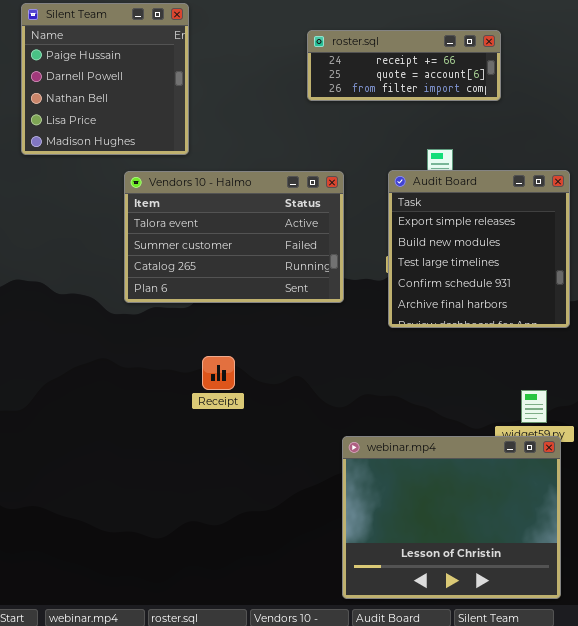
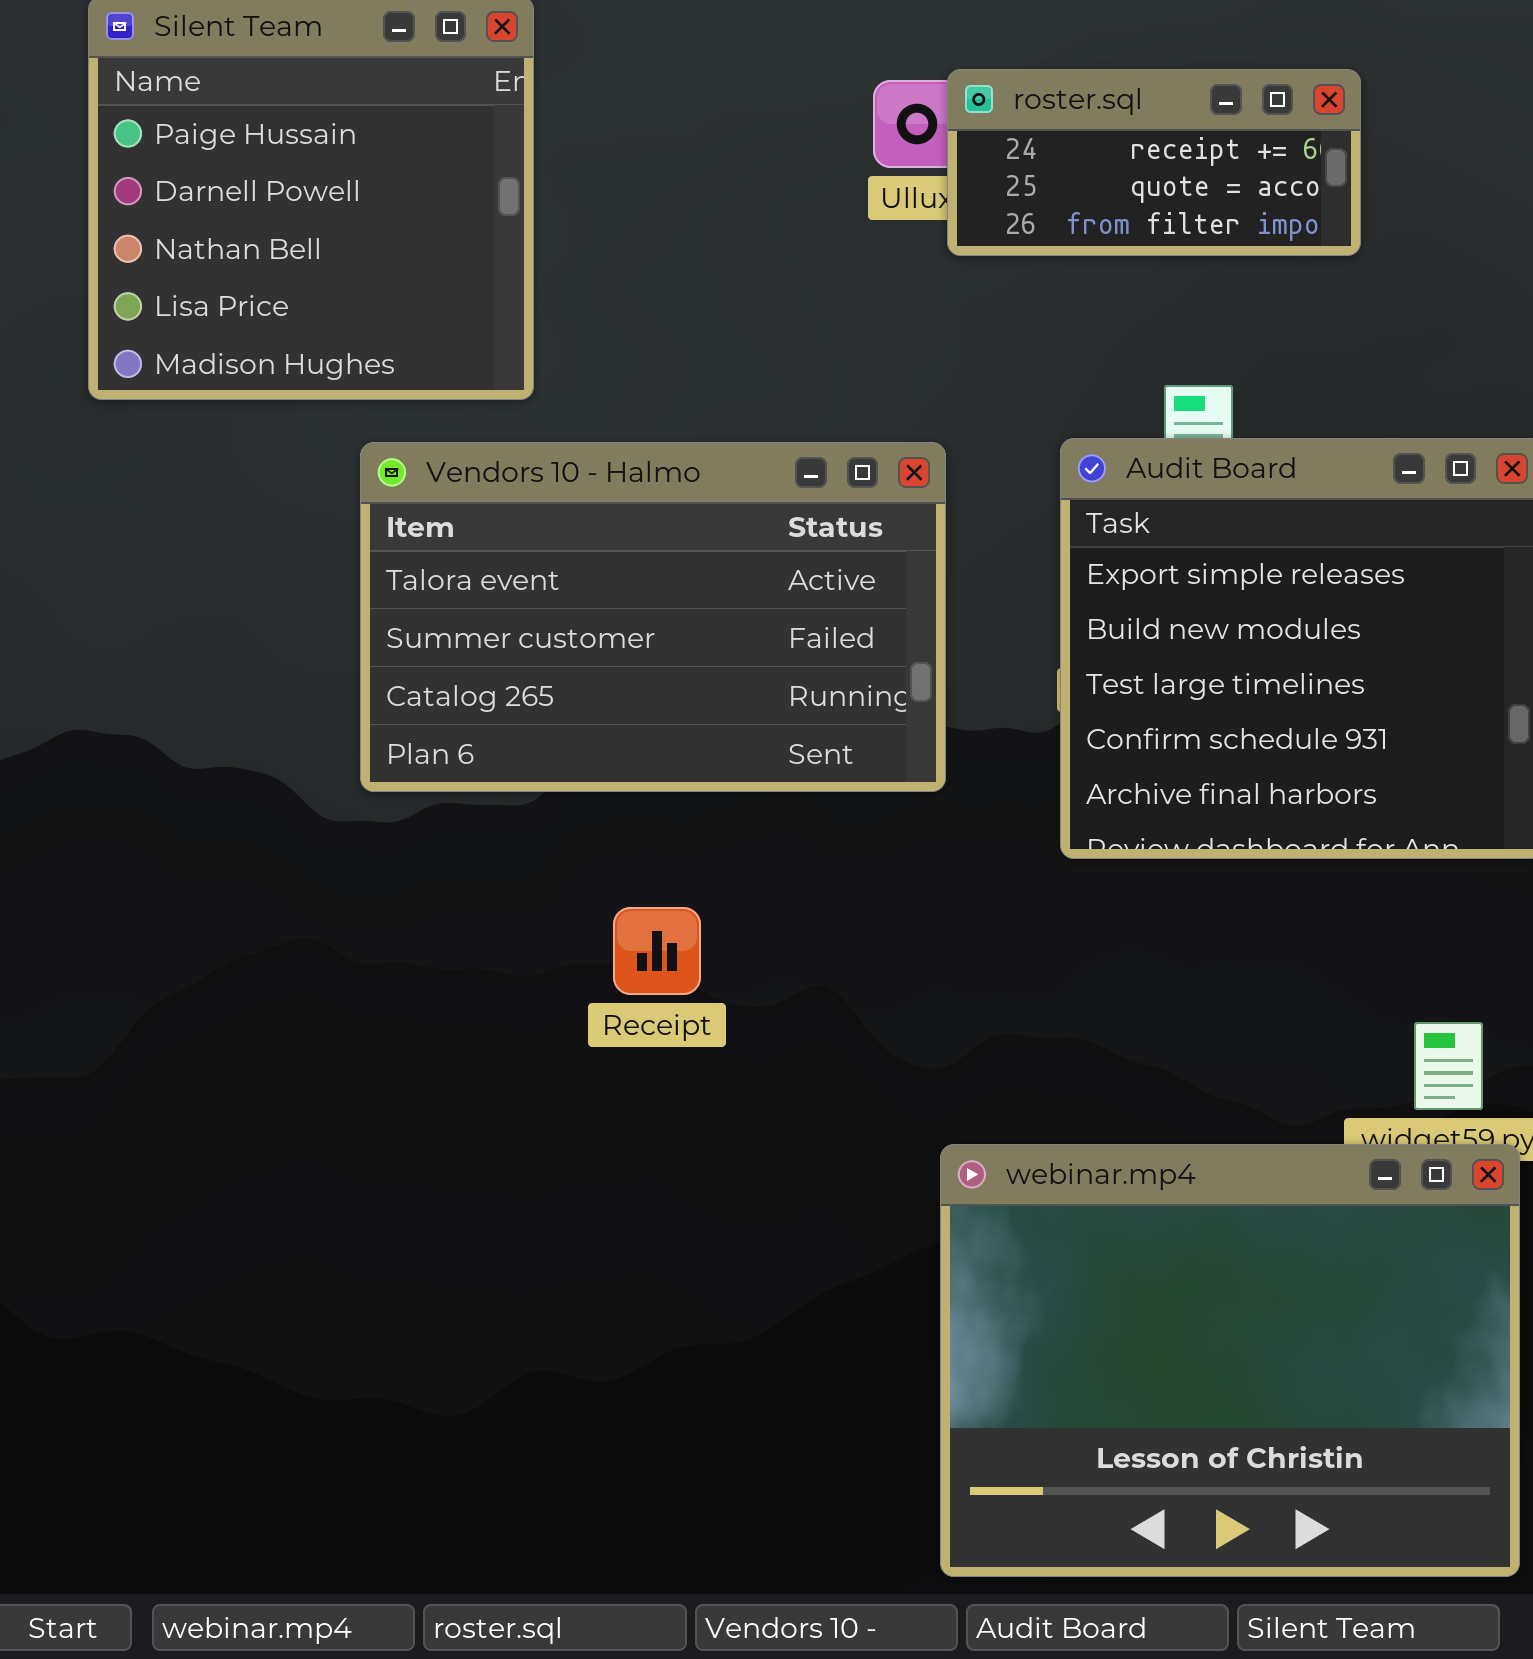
roster.sql: [307,30,501,101] -> [947,69,1361,256], resized
Receipt: [202,356,235,390] -> [613,907,701,995], moved

